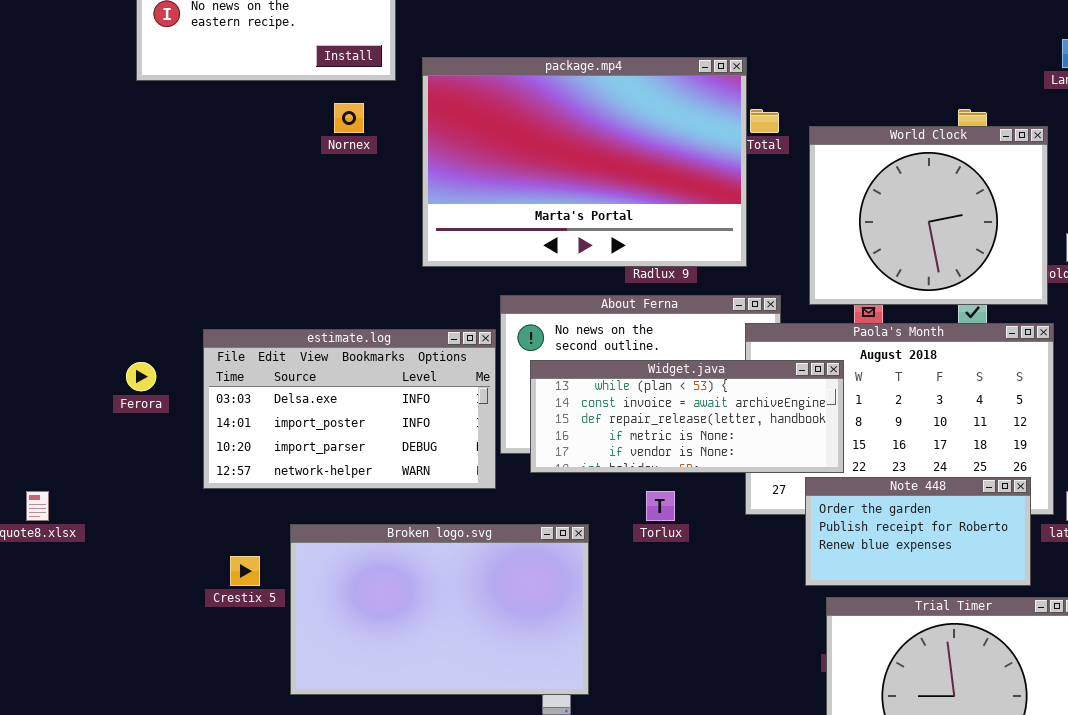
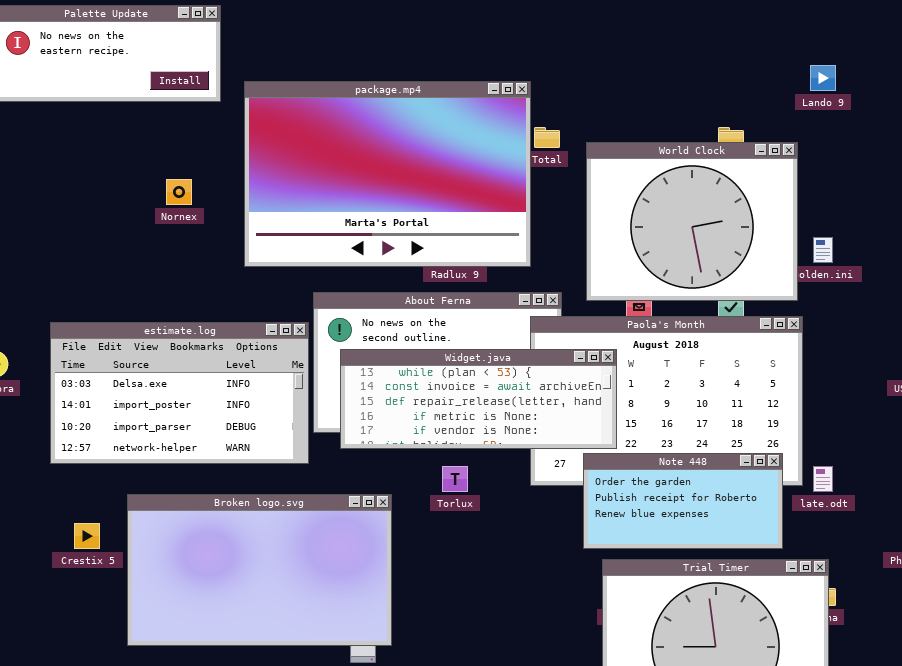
Nornex: [334,103,364,133] -> [166,179,192,205], moved

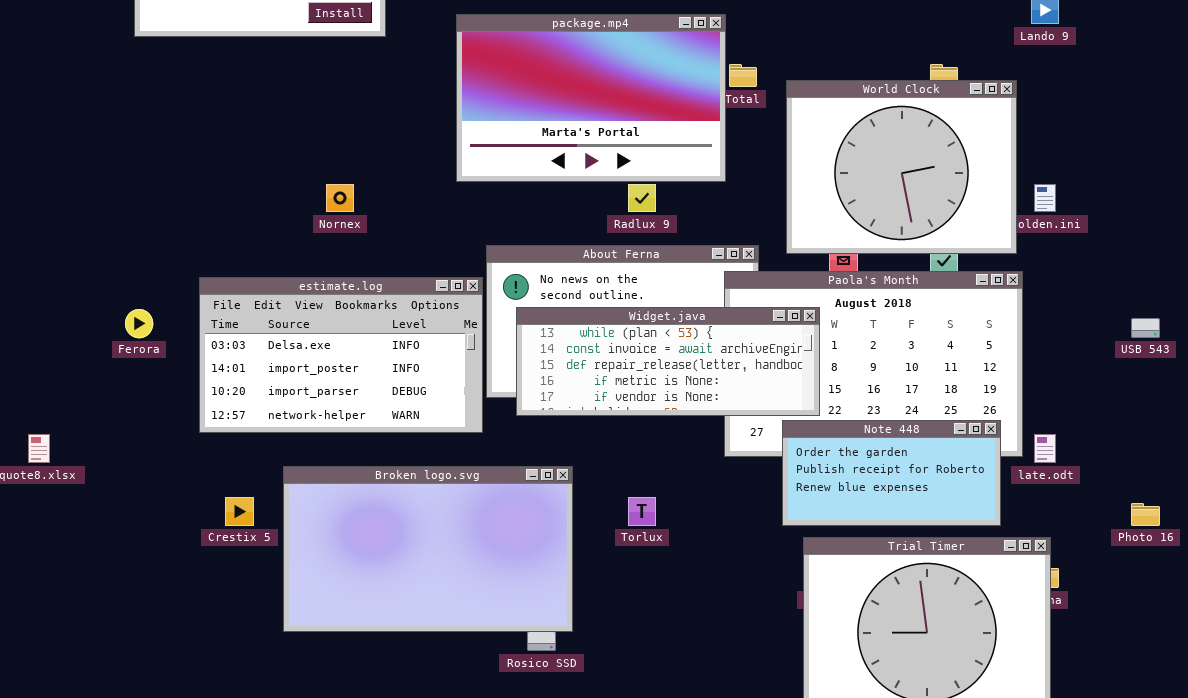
package.mp4: [244,81,531,267] -> [456,14,726,182], resized
Nornex: [166,179,192,205] -> [326,184,354,212], moved
Torlux: [442,466,468,492] -> [628,497,656,526], moved

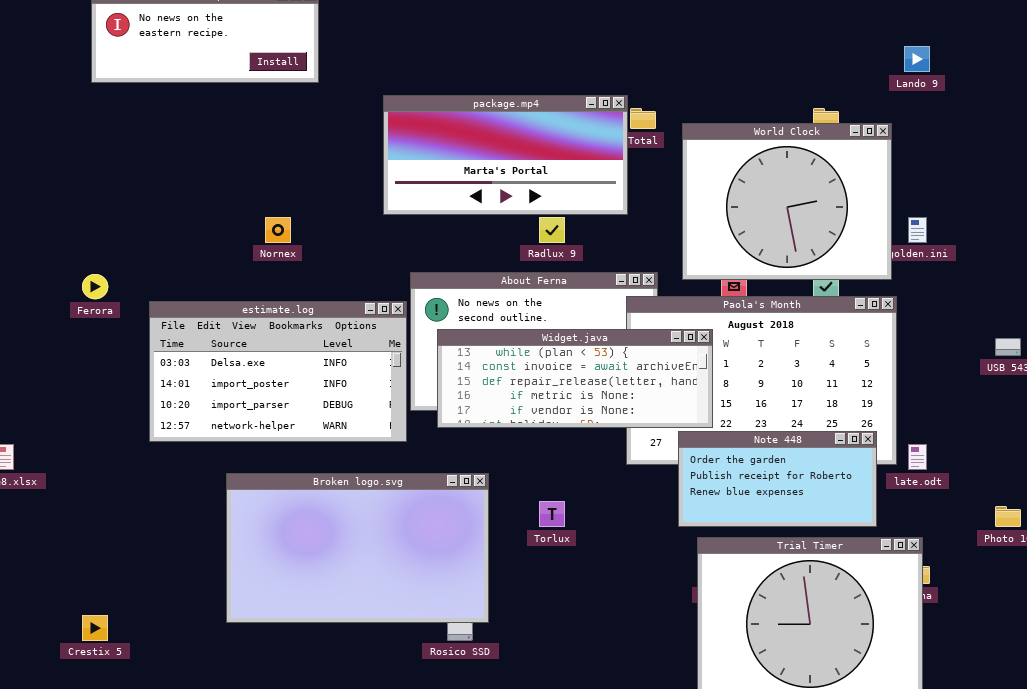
package.mp4: [456,14,726,182] -> [383,95,628,215], resized
Ferora: [125,309,153,338] -> [82,274,108,299], moved
Crestix 5: [225,497,254,526] -> [82,615,108,641], moved

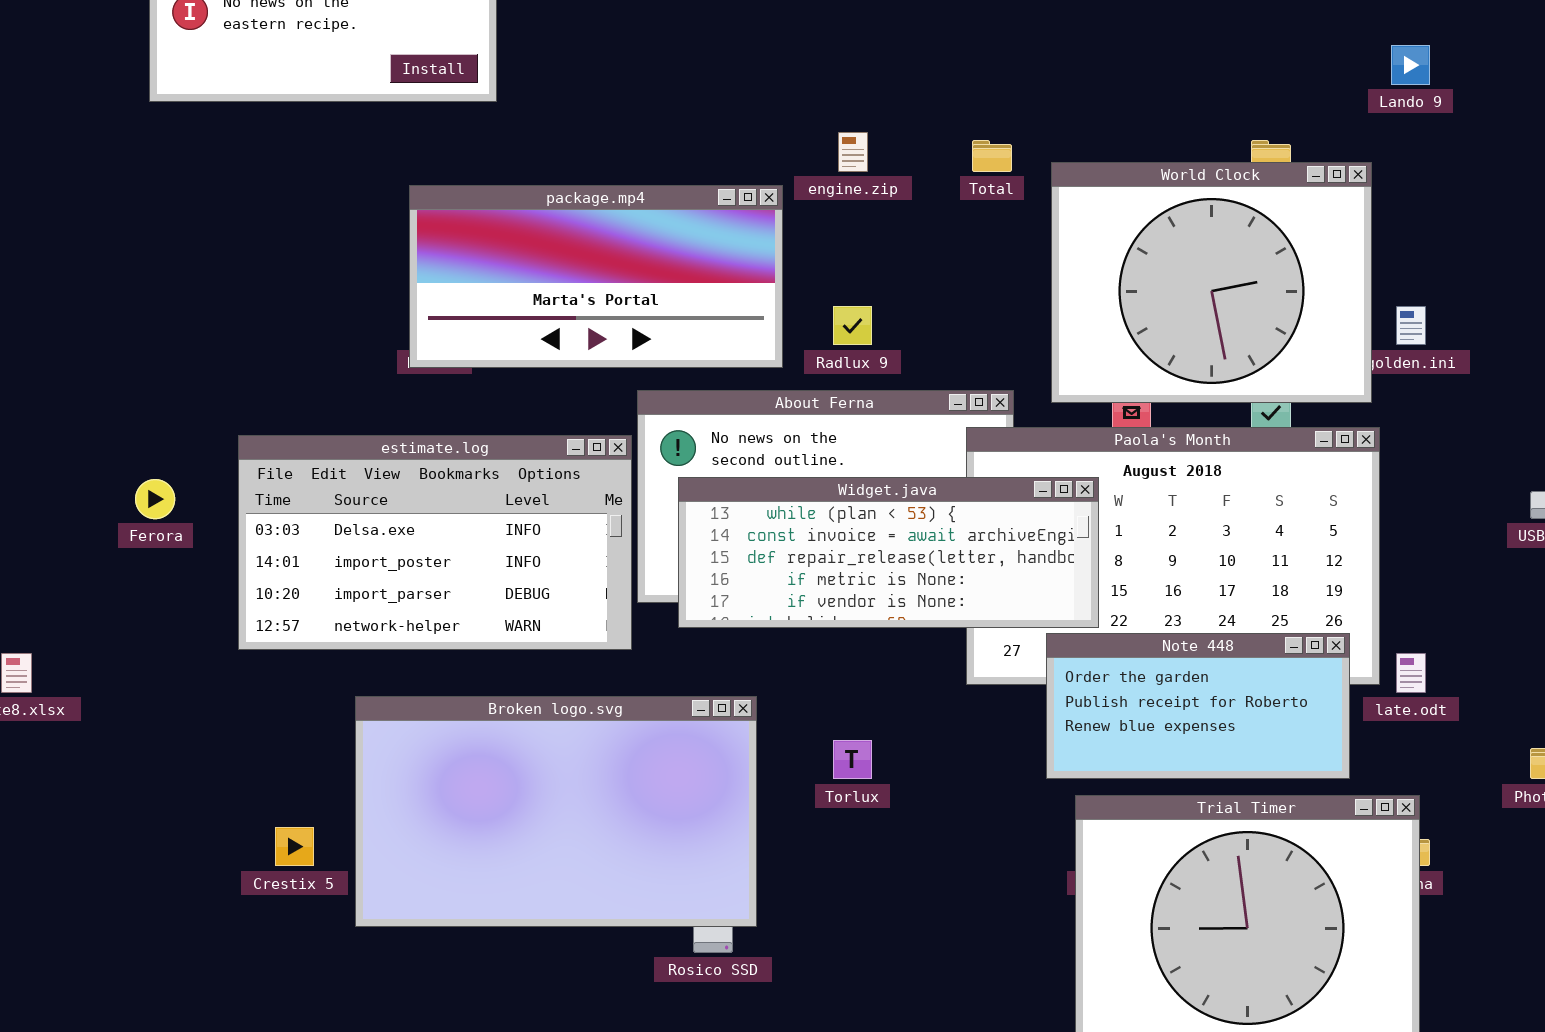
package.mp4: [383,95,628,215] -> [409,185,783,368], moved
Ferora: [82,274,108,299] -> [135,479,175,519], moved
Crestix 5: [82,615,108,641] -> [275,827,314,866], moved

